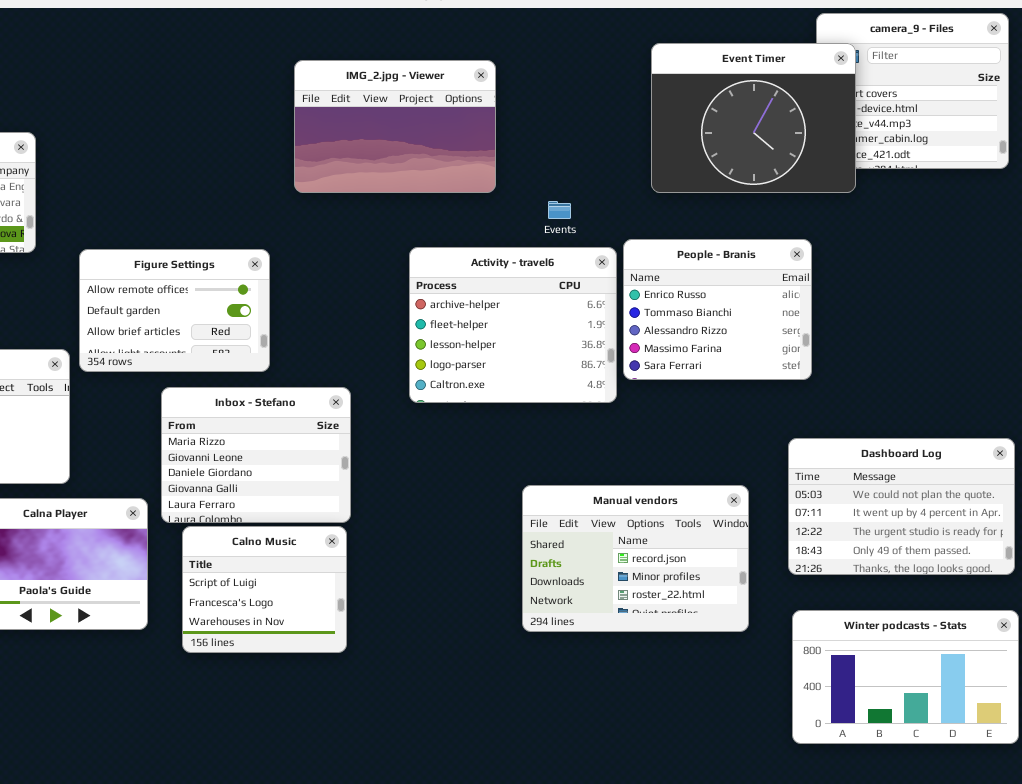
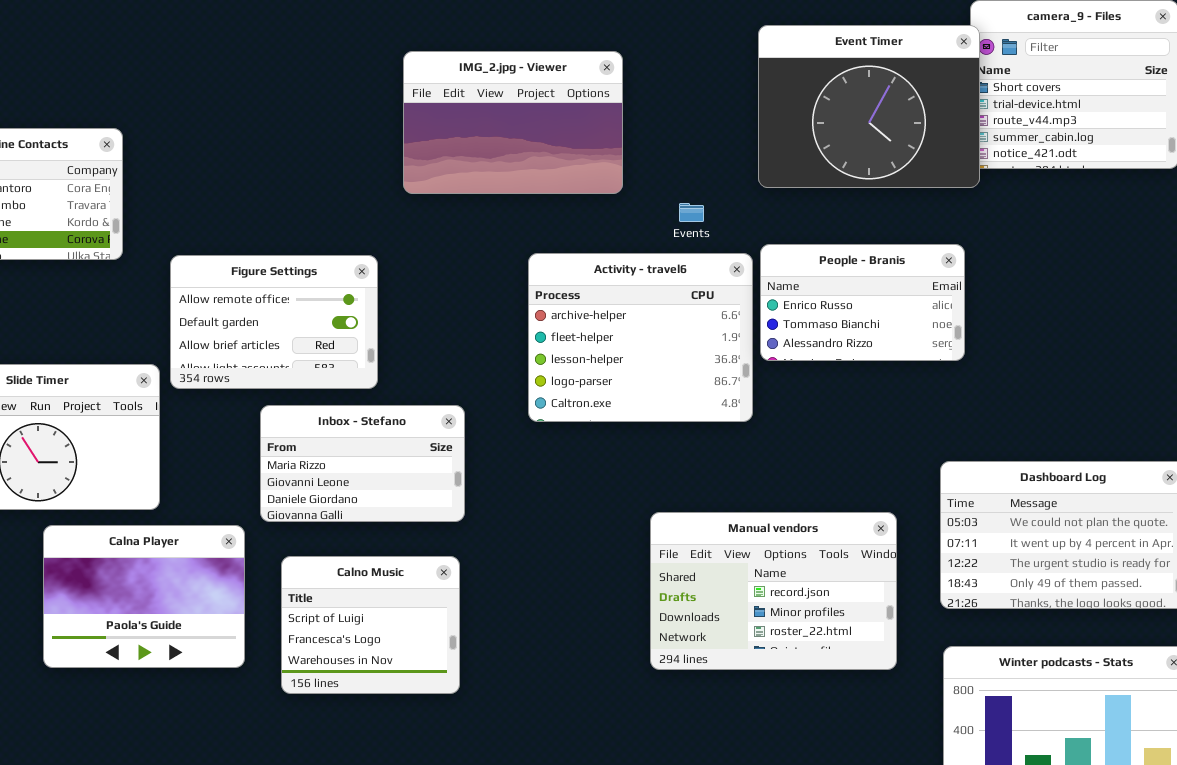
Event Timer: [651,43,856,193] -> [758,25,980,188], moved
People - Branis: [623,239,812,380] -> [760,244,965,361], resized
Inbox - Stefano: [161,387,351,523] -> [260,405,465,522], resized

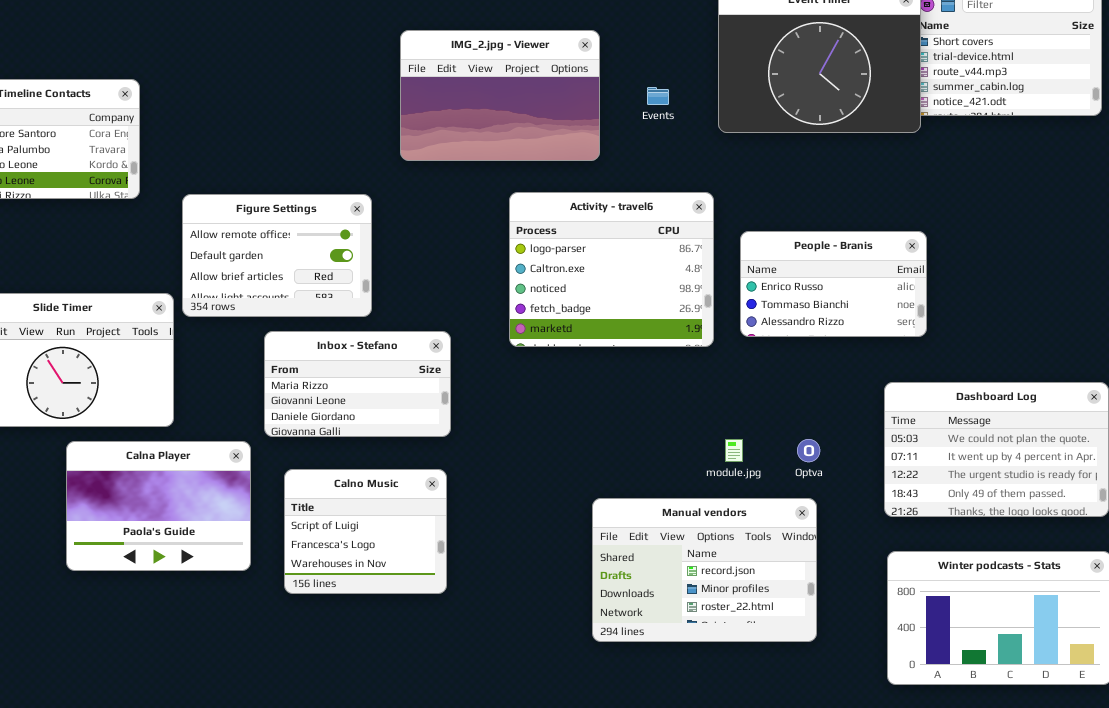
IMG_2.jpg - Viewer: [403,51,623,194] -> [400,30,600,161], moved
Events: [679,203,704,222] -> [647,87,669,105], moved
People - Branis: [760,244,965,361] -> [740,231,927,337], moved
Activity - travel6: [528,253,753,422] -> [509,192,714,347], scrolled down 3 rows
Manual vendors: [650,512,897,670] -> [592,498,817,642], moved

